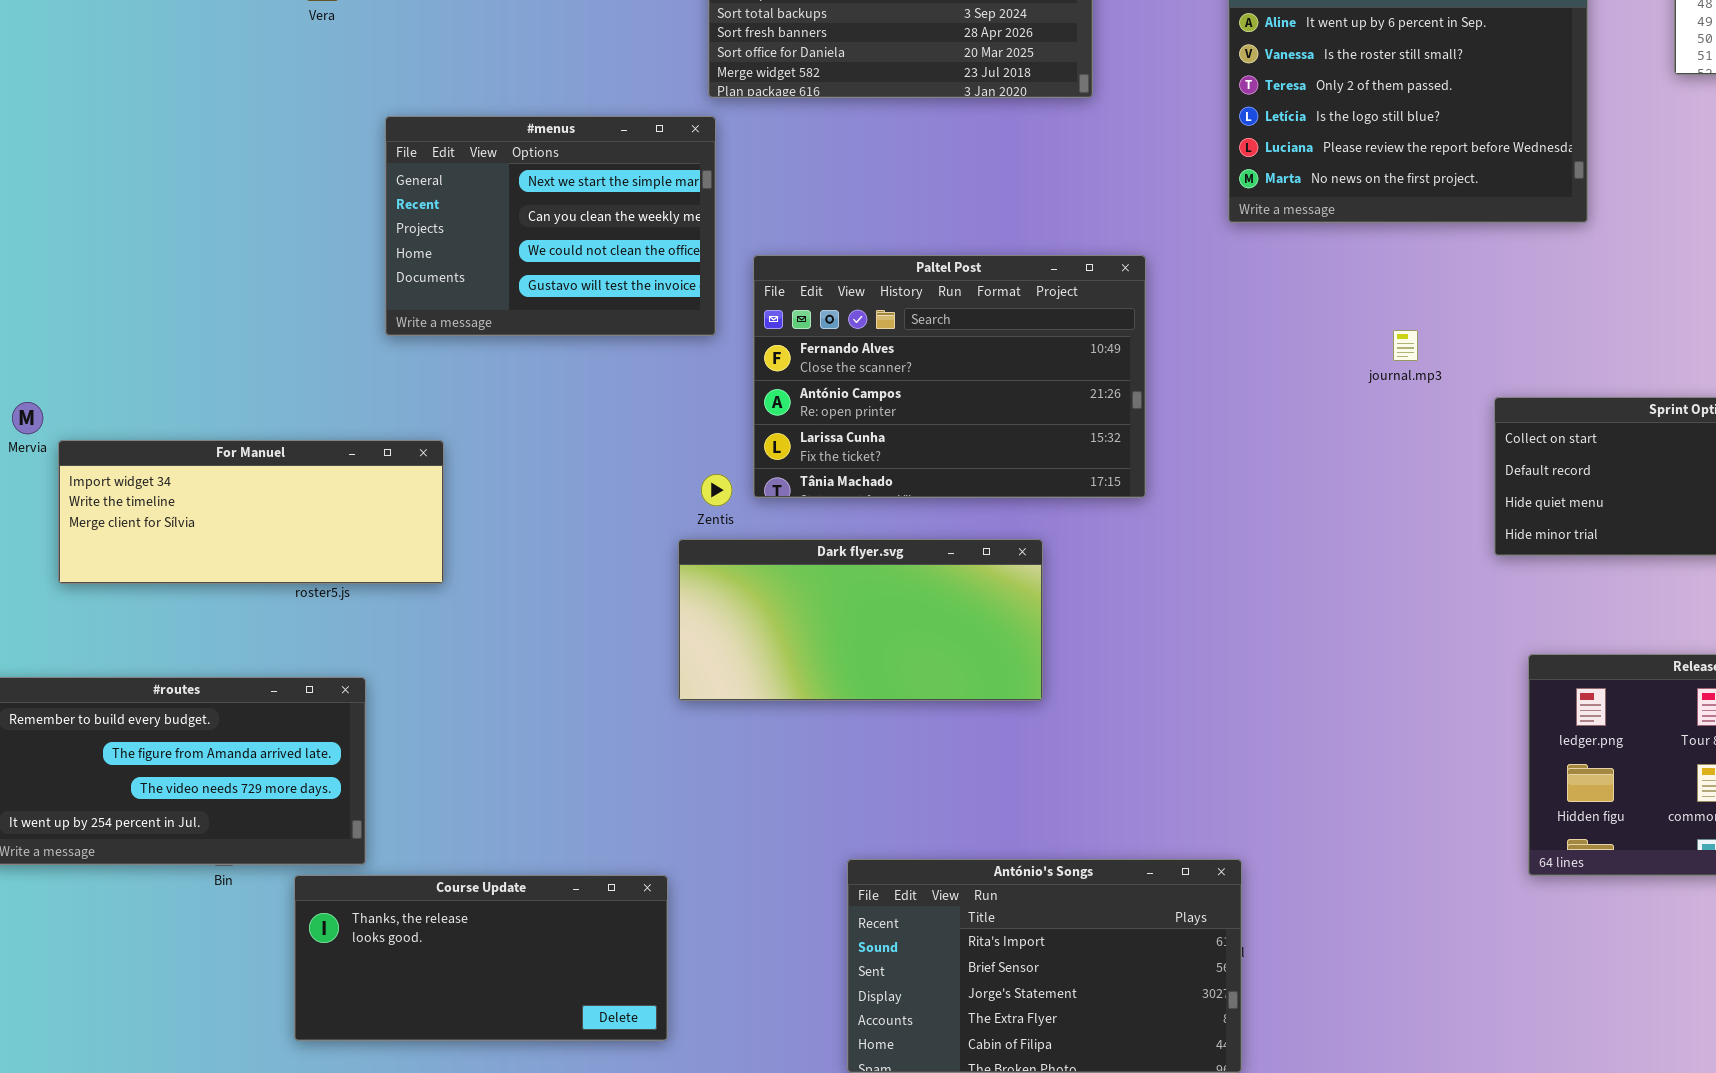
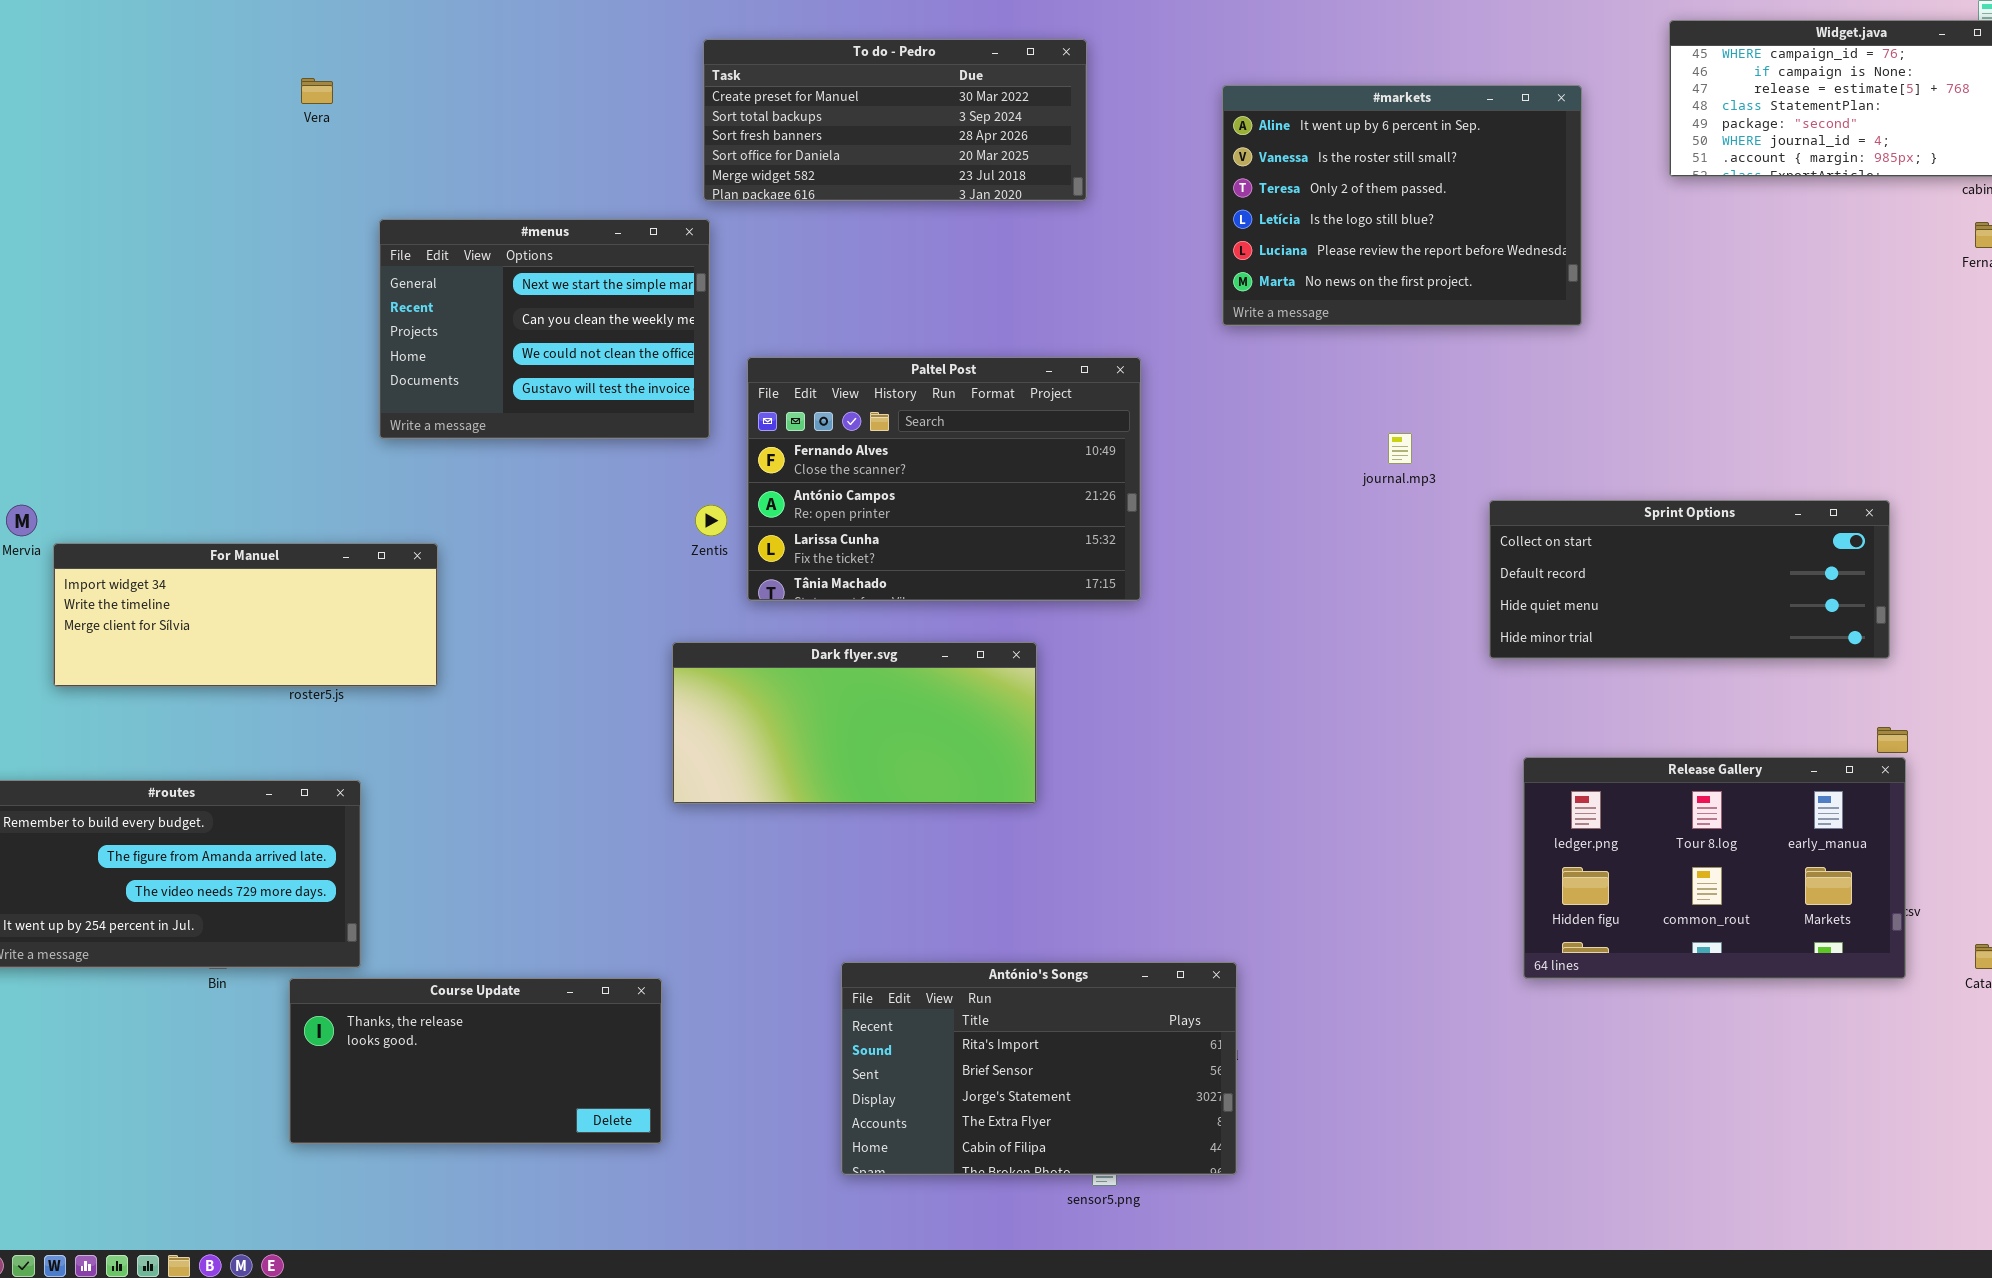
Zentis: [701,474,732,506] -> [695,505,727,536], moved

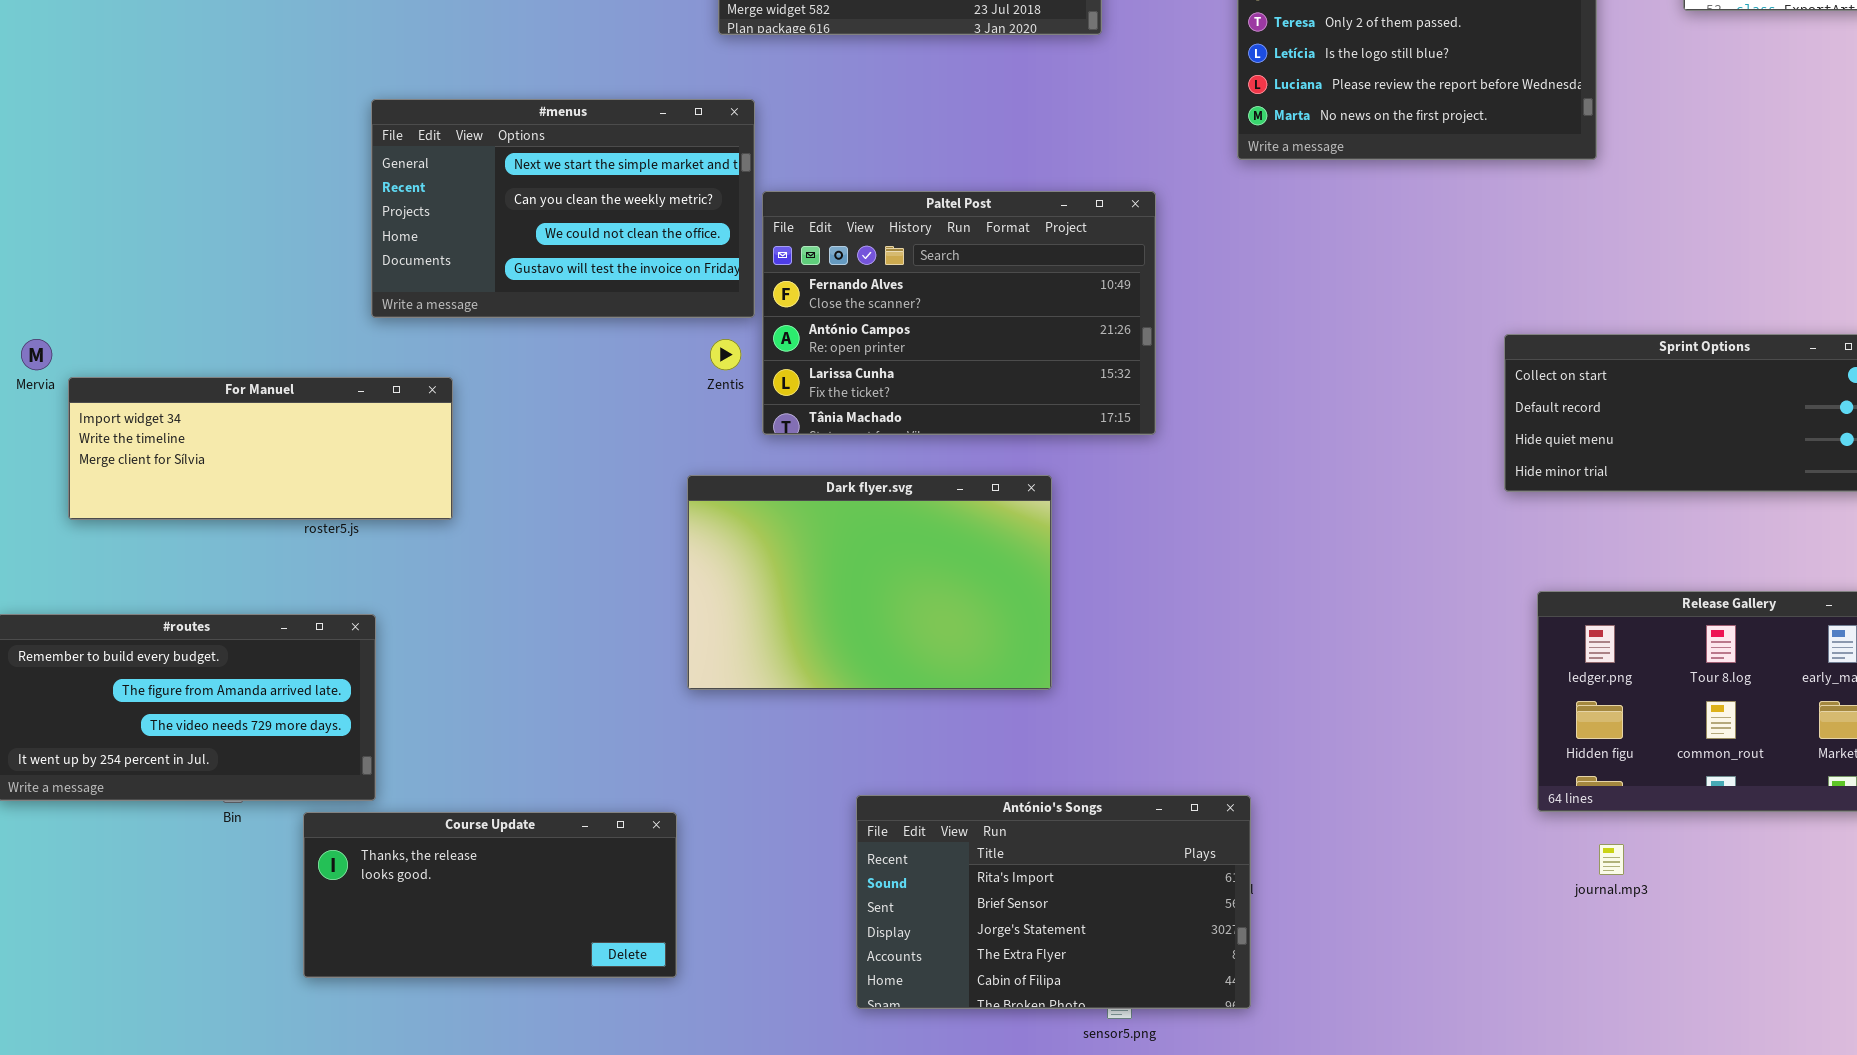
#menus: [379,219,710,439] -> [371,99,755,318], moved, resized
journal.mp3: [1388,433,1412,464] -> [1599,844,1624,875], moved
Dark flyer.svg: [672,642,1037,804] -> [687,475,1052,690], resized

